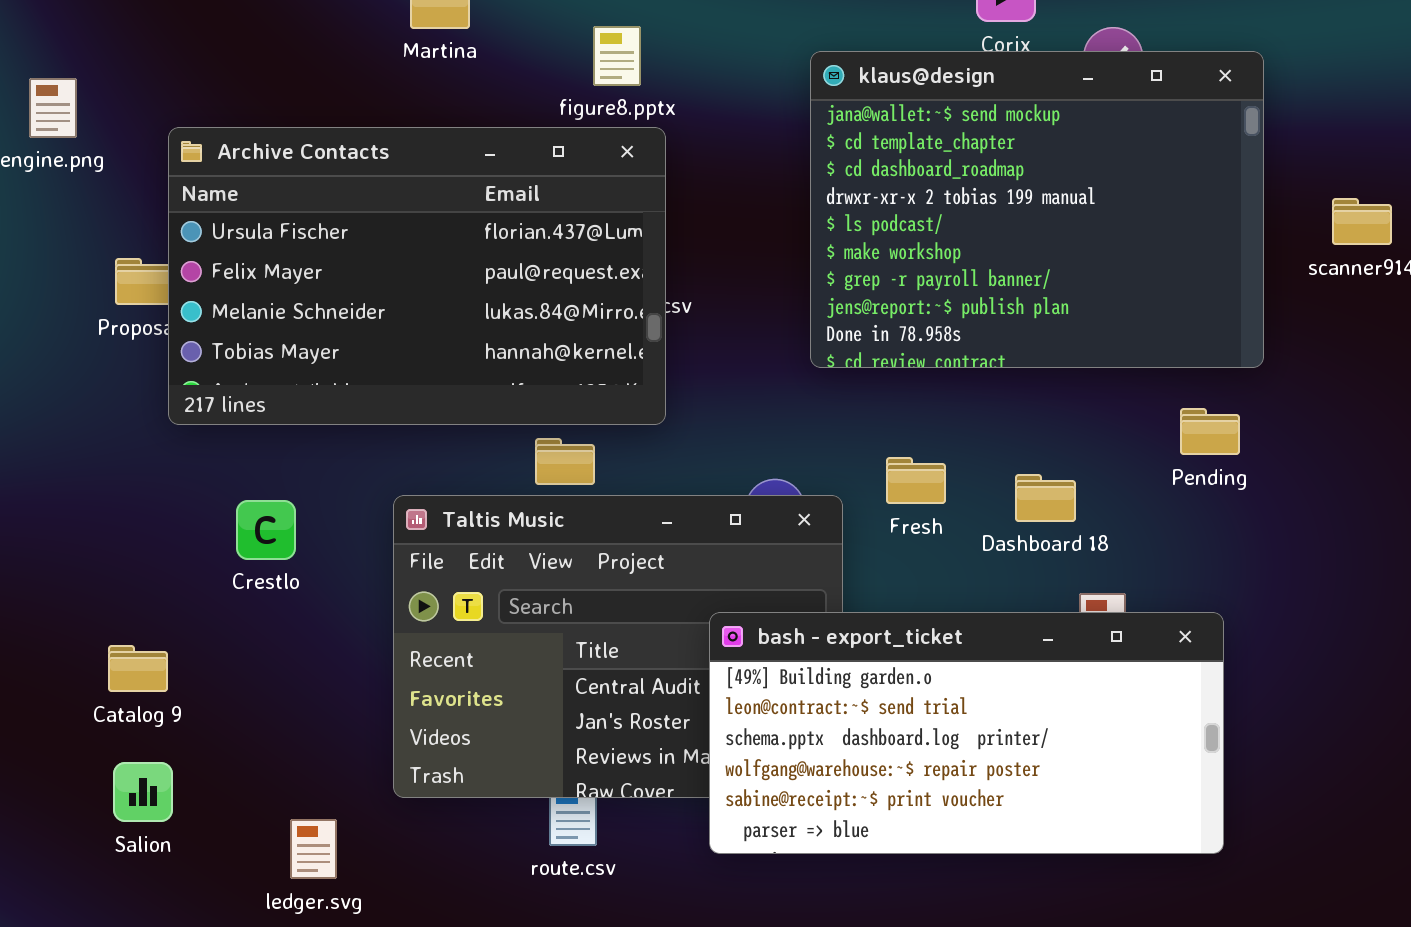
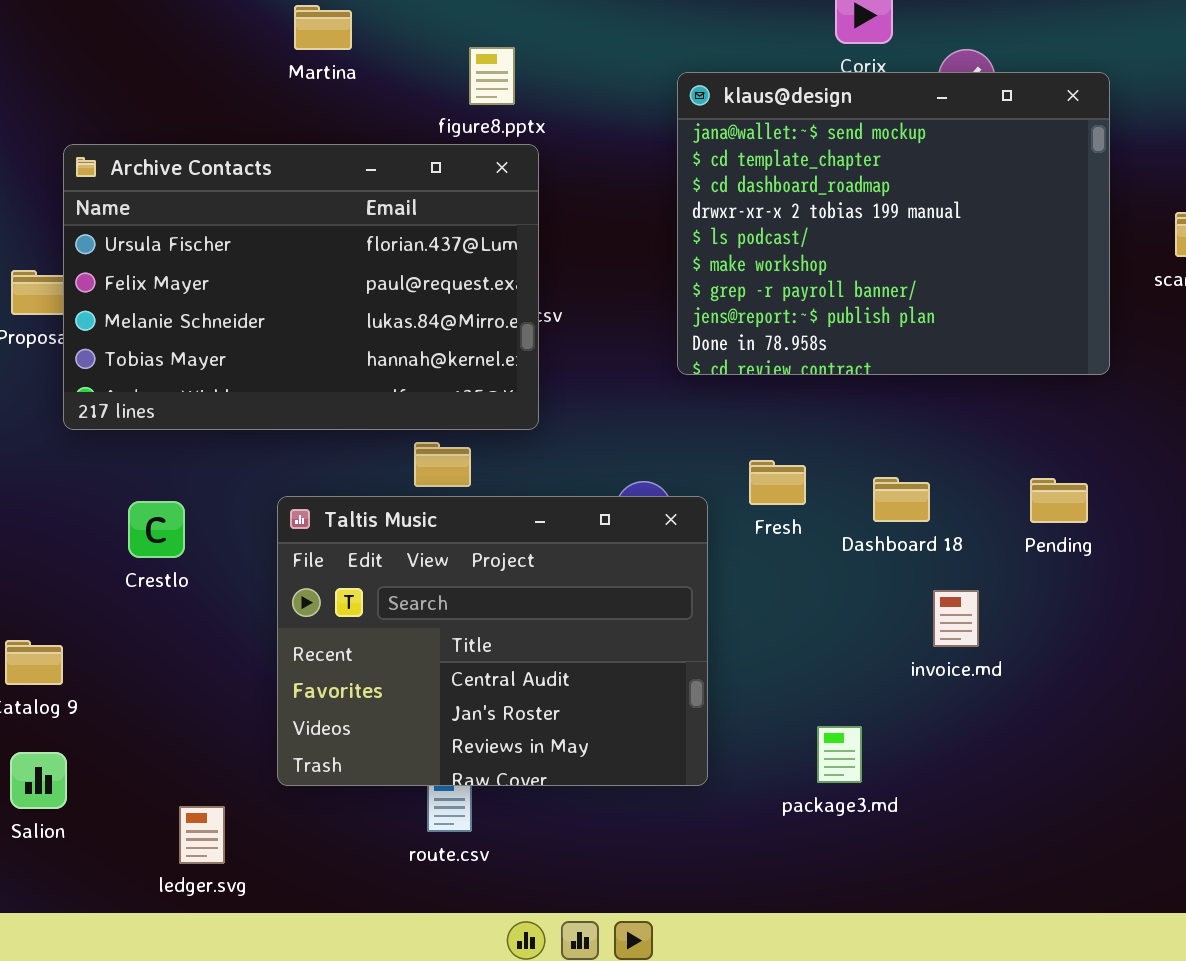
Pending: [1180,408,1240,455] -> [1030,478,1088,523], moved
bash - export_ticket: [709,612,1224,854] -> none, closed

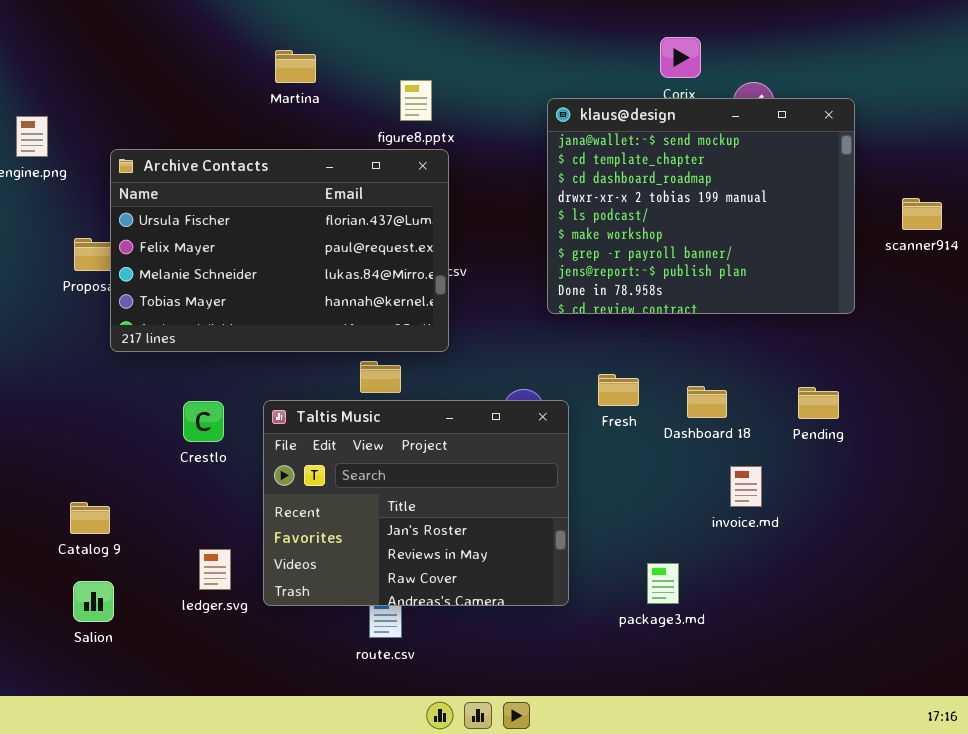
Taltis Music: [277,496,708,786] -> [263,400,569,606], scrolled down 1 row
Crestlo: [128,501,185,558] -> [183,401,224,442], moved
ledger.svg: [179,806,225,864] -> [199,549,231,590], moved

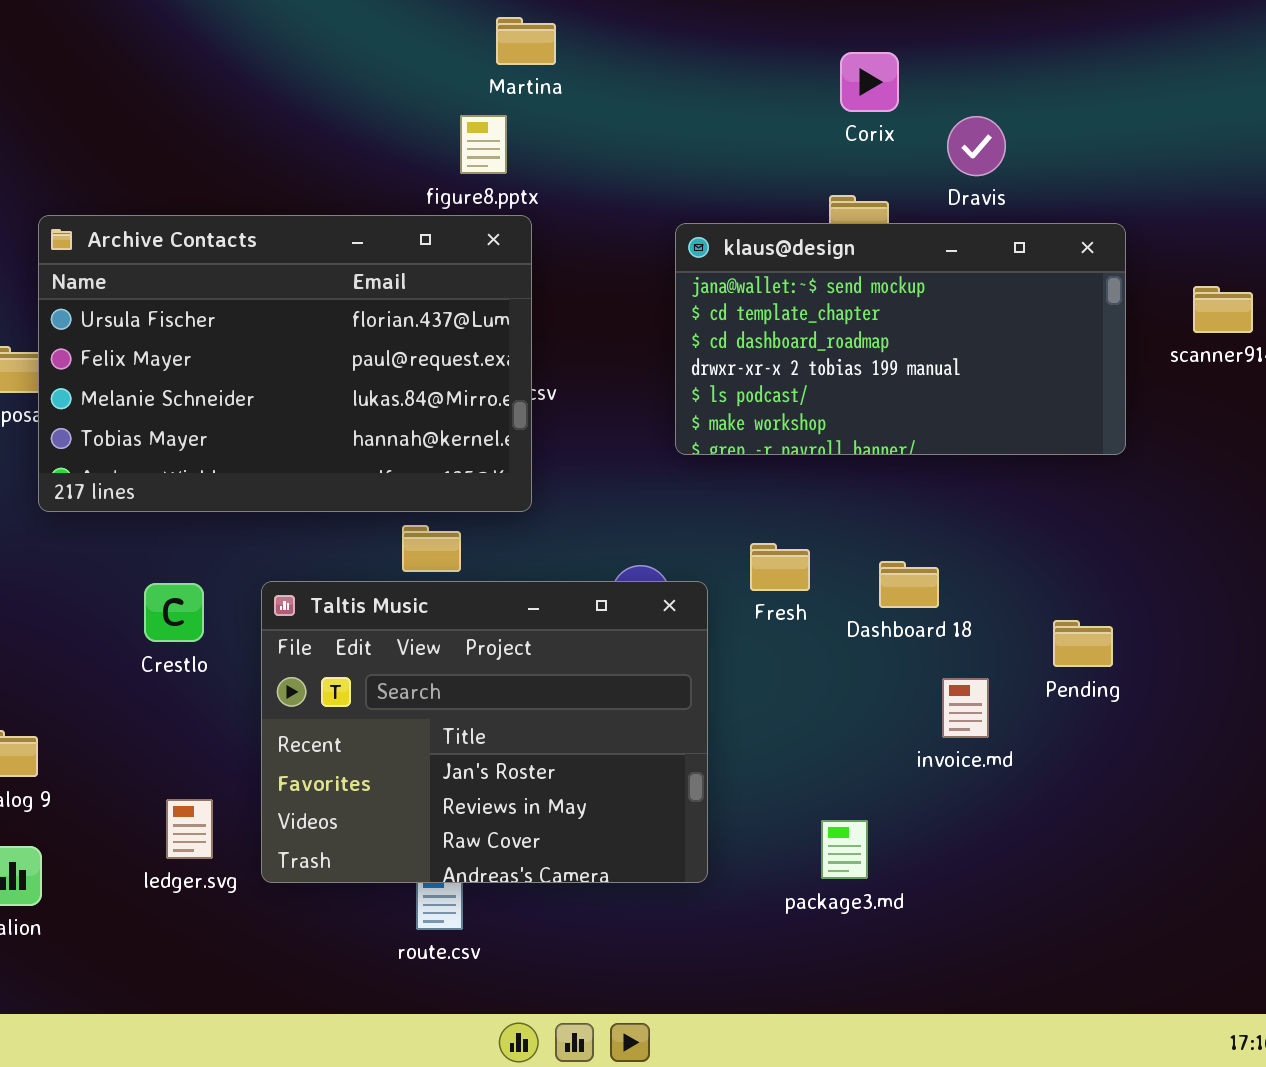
Martina: [275,50,316,83] -> [496,17,556,65], moved
klaus@design: [547,98,855,314] -> [675,223,1126,455], resized
Pending: [798,387,839,419] -> [1053,620,1113,667], moved

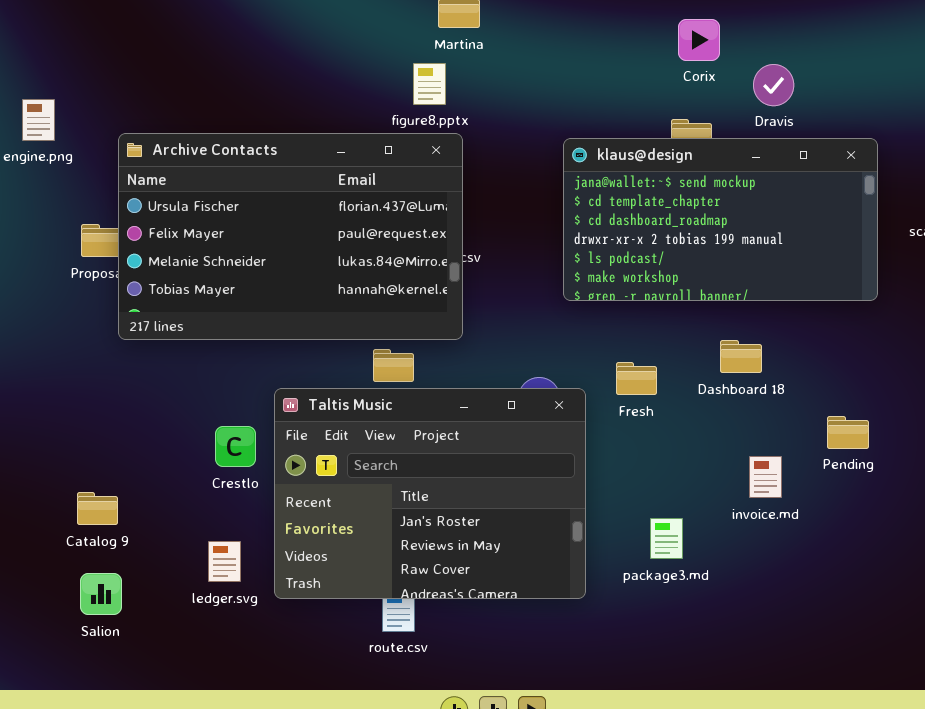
Dashboard 18: [879,561,939,608] -> [720,340,762,373], moved
Crestlo: [144,583,204,642] -> [215,426,256,467], moved
package3.md: [821,820,868,879] -> [650,518,683,559], moved

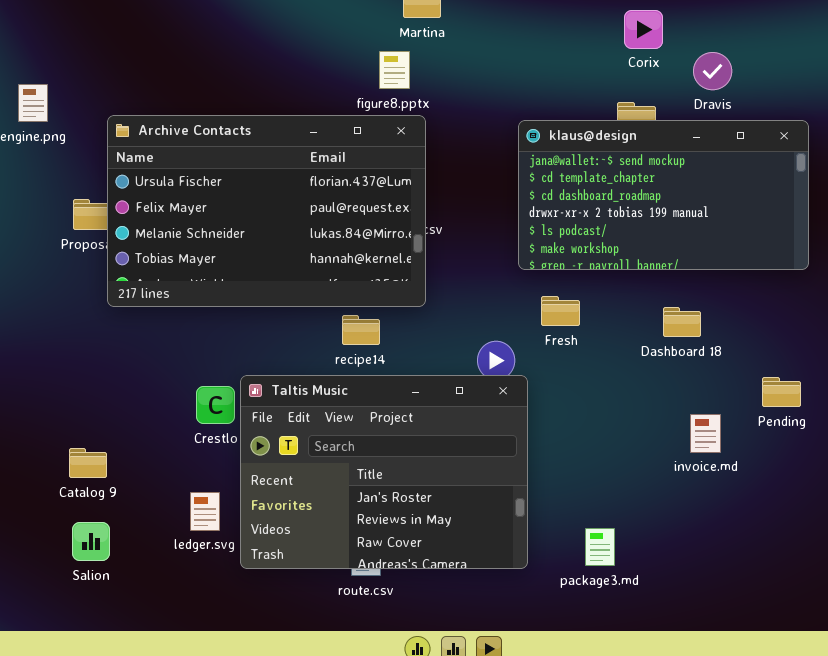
Fresh: [616,362,657,395] -> [541,296,580,326], moved
Taltis Music: [274,388,586,599] -> [240,375,528,569], moved
package3.md: [650,518,683,559] -> [585,528,615,566], moved

